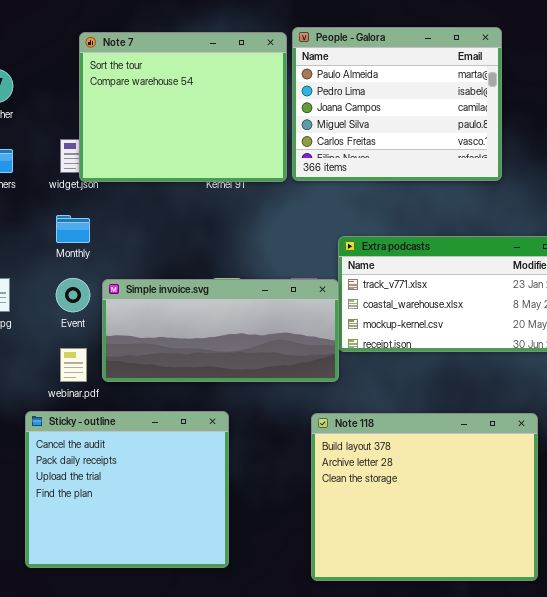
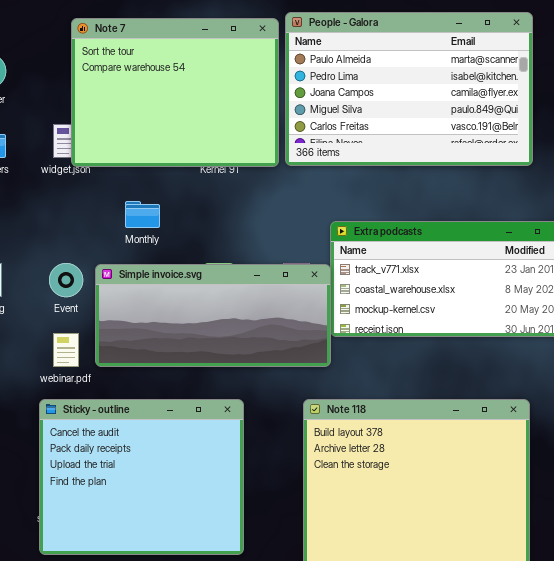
People - Galora: [292,27,502,181] -> [285,12,533,166], resized
Monthly: [56,215,90,243] -> [125,201,160,228], moved
Sticky - outline: [25,411,229,568] -> [39,399,244,555], moved

